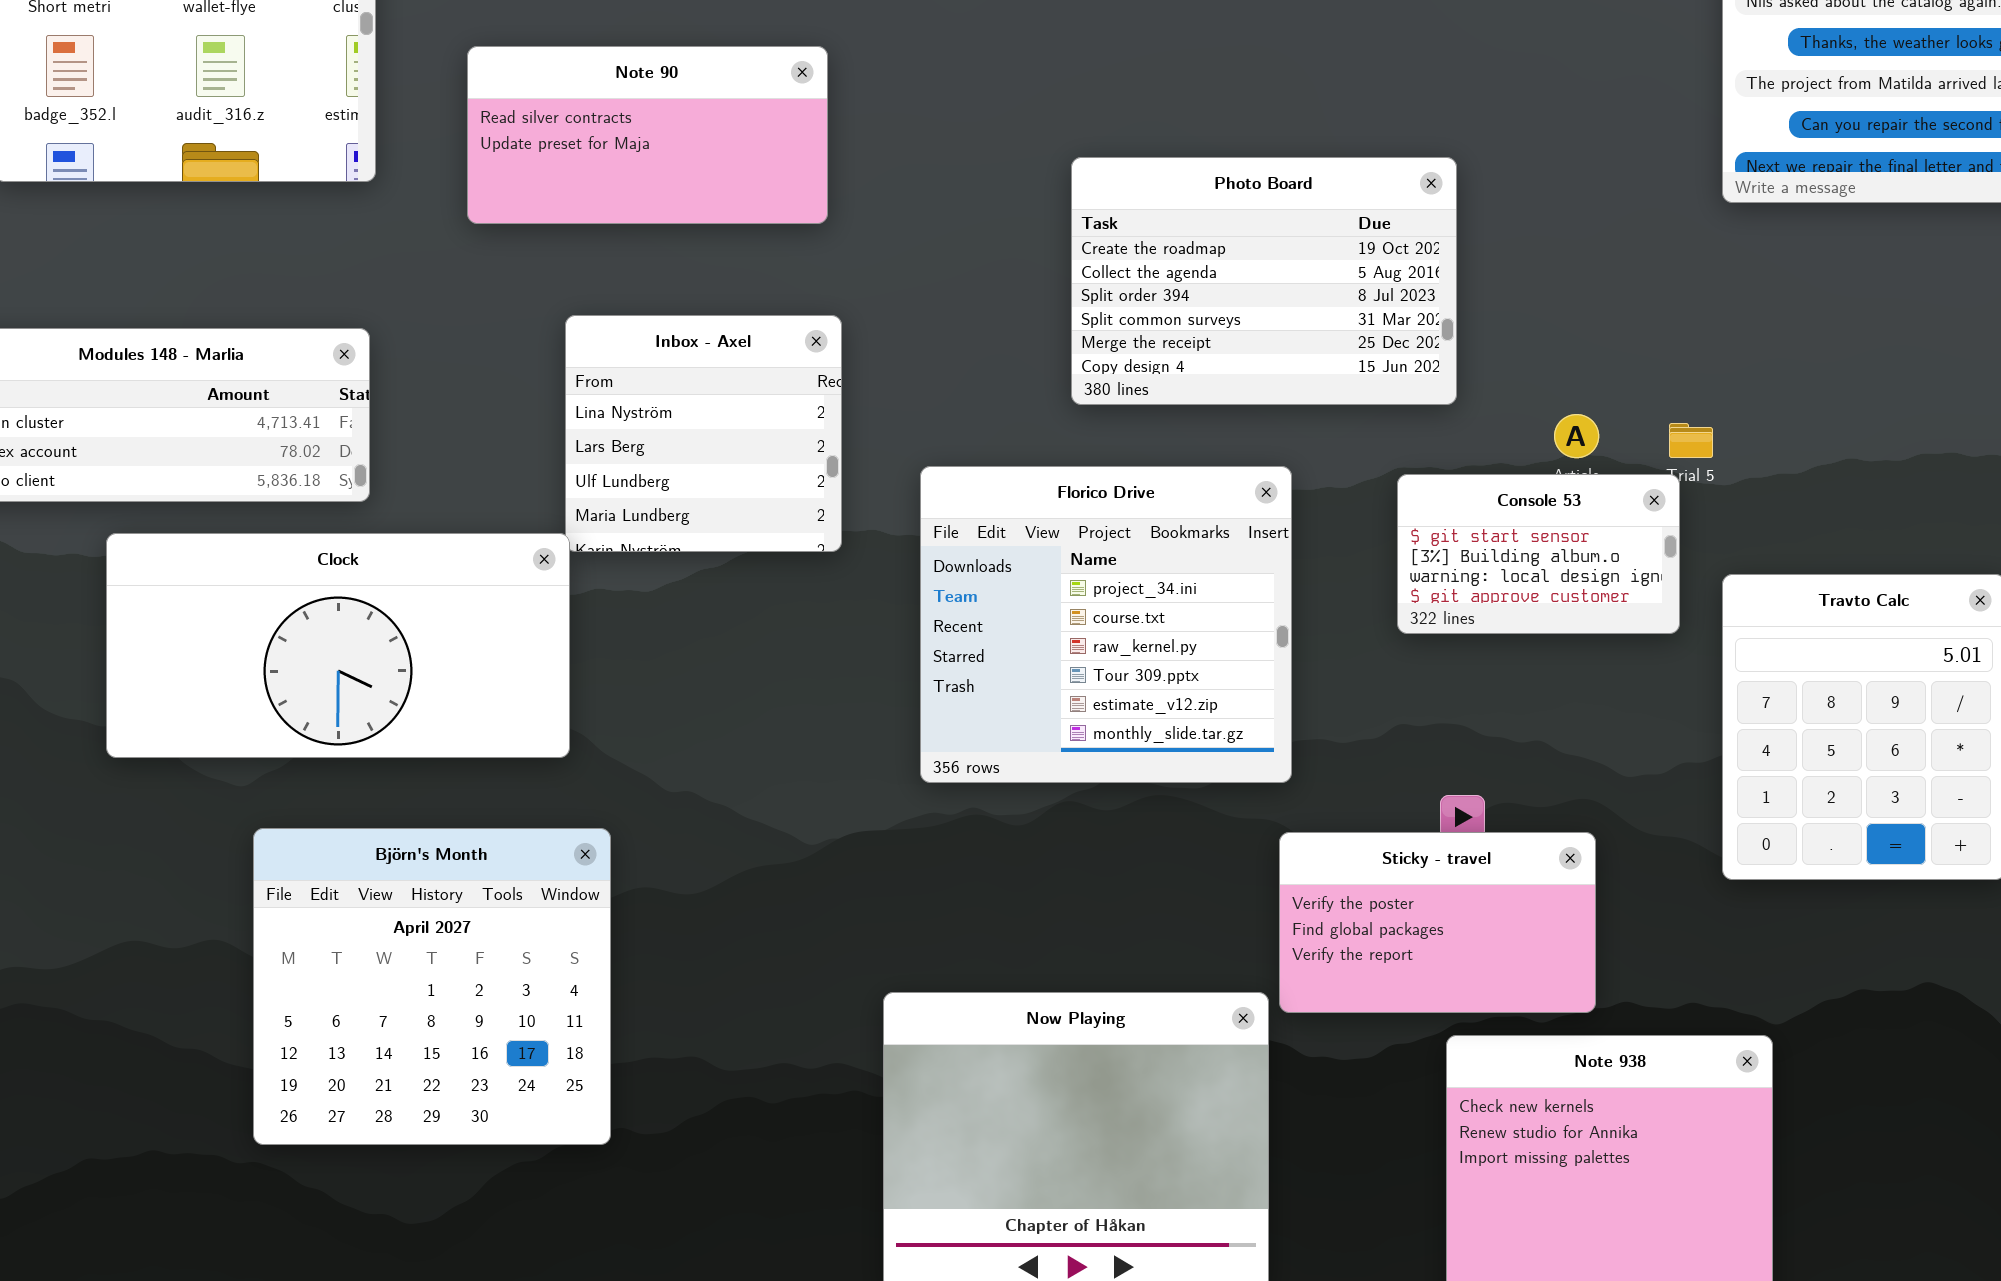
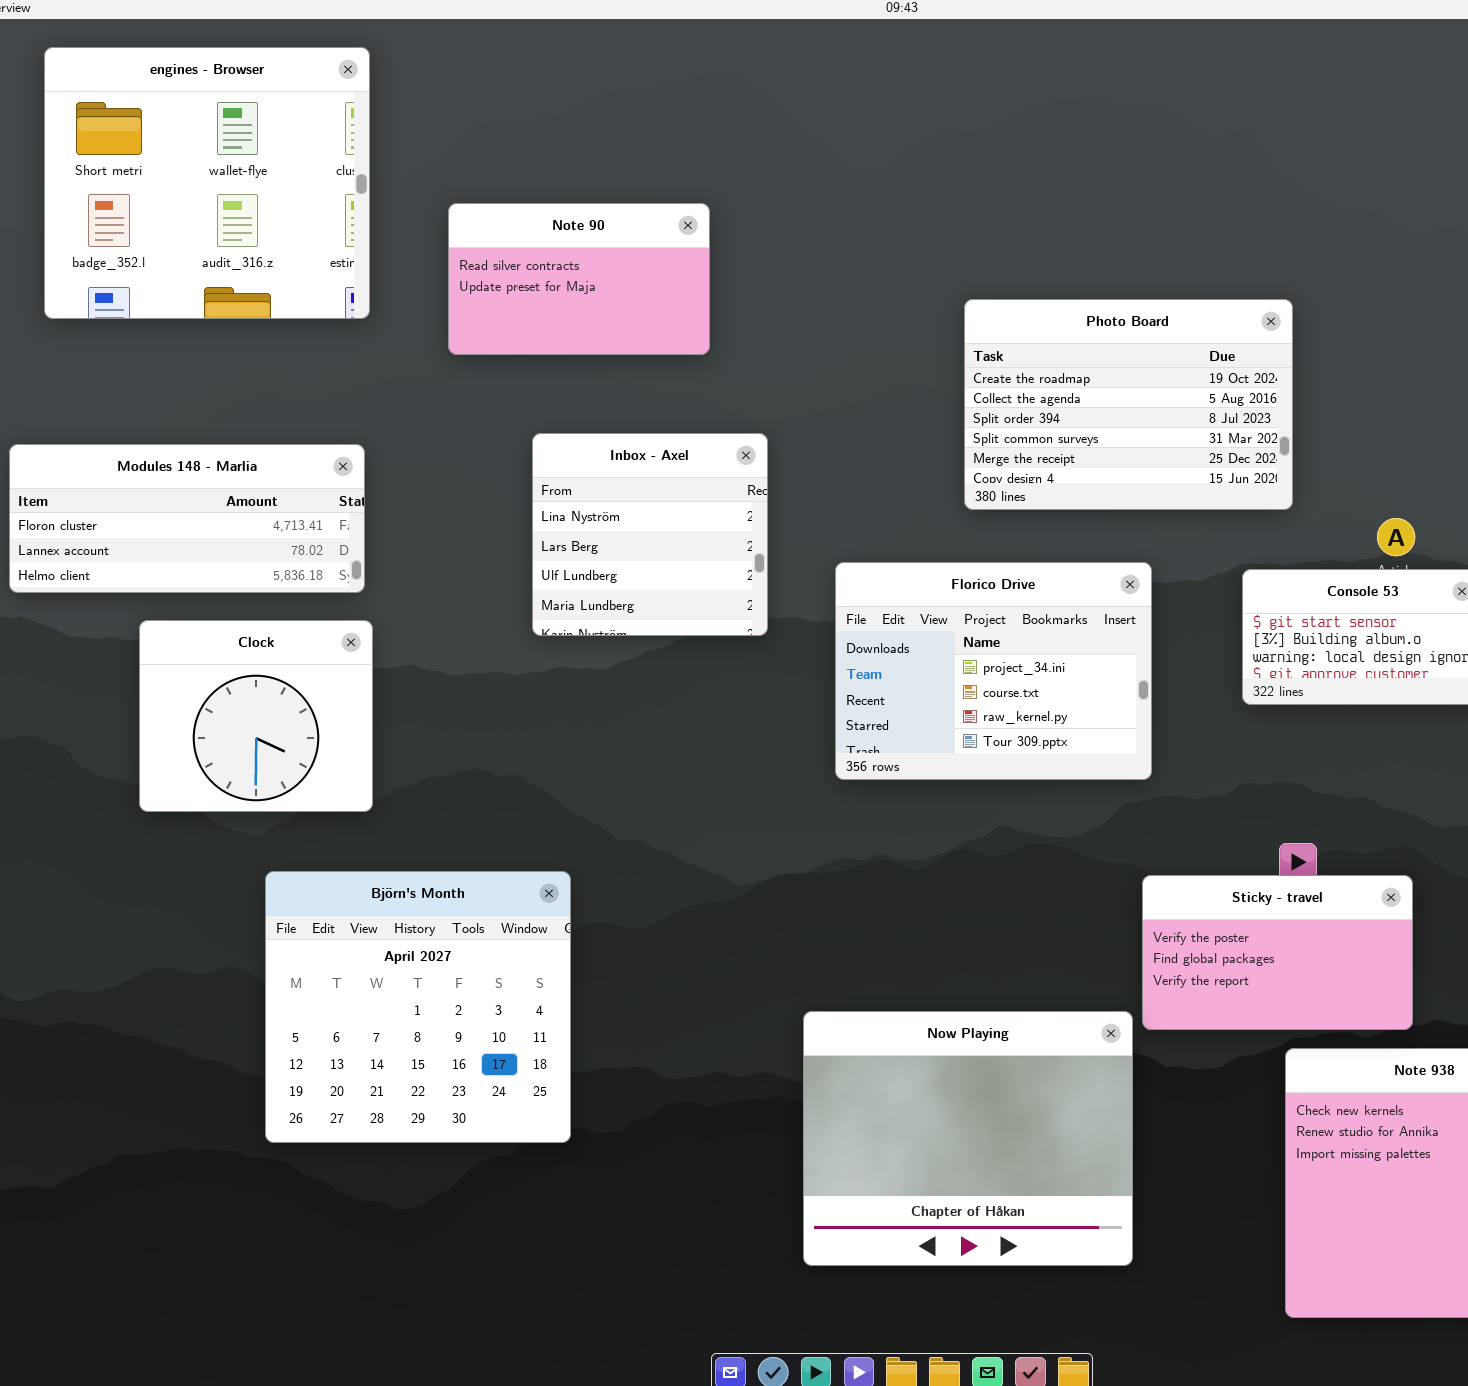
Note 90: [467,46,828,224] -> [448,203,710,355], resized
Florico Drive: [920,466,1292,783] -> [835,562,1152,780], resized
Clock: [106,533,570,758] -> [139,620,373,812], resized

